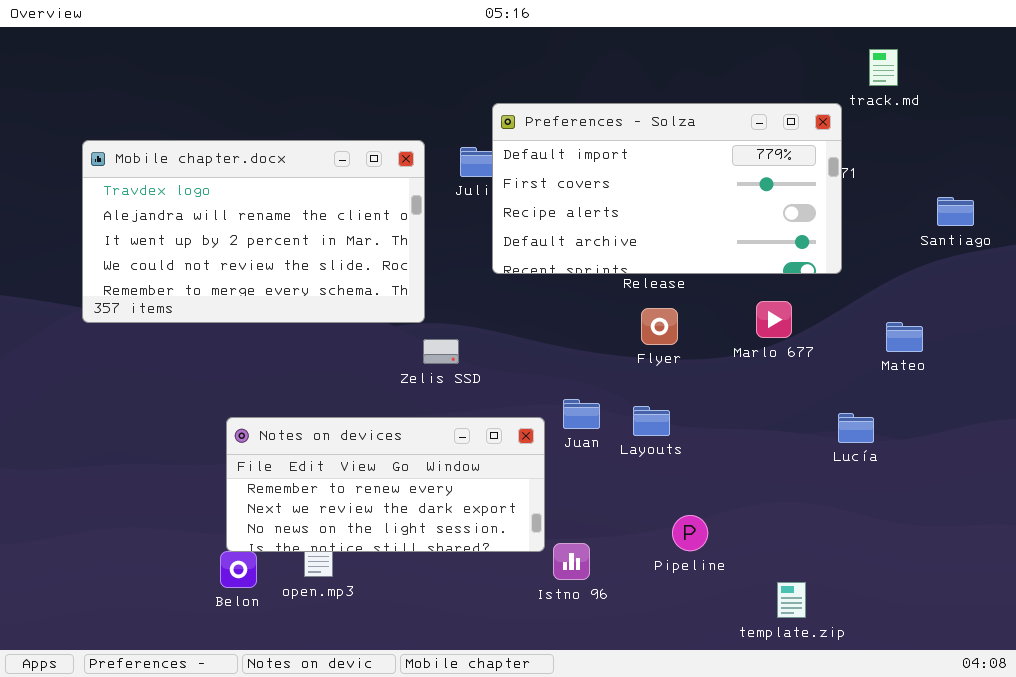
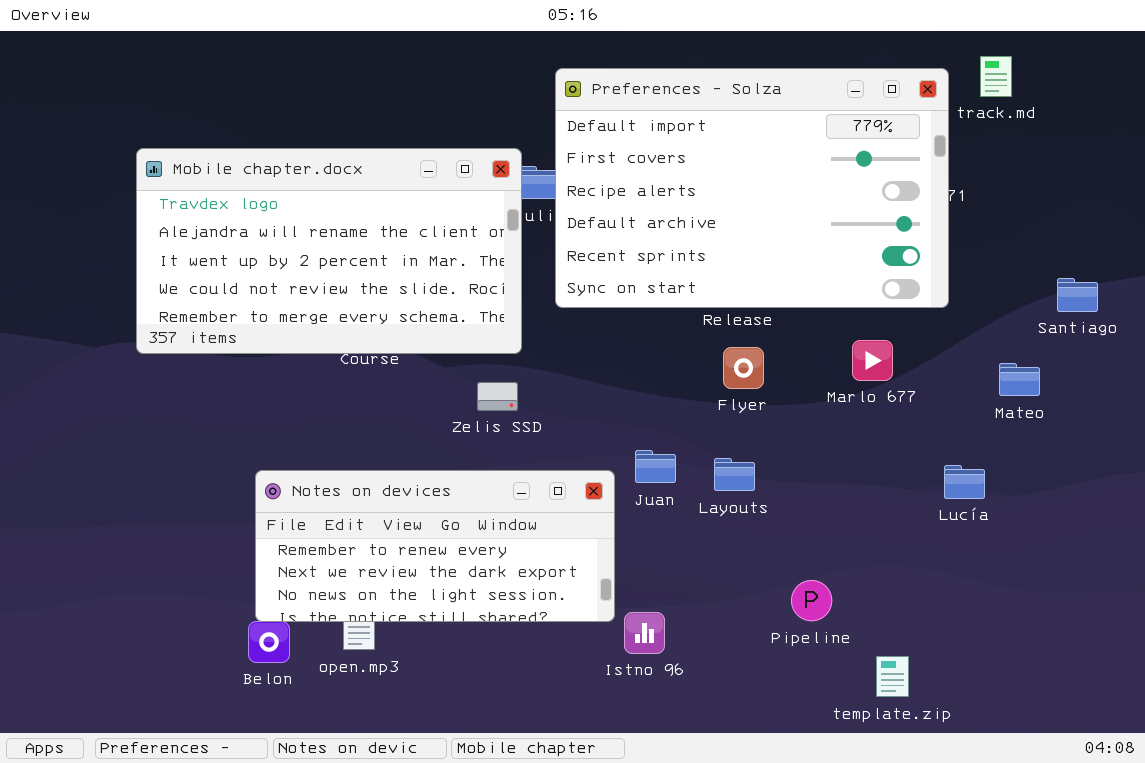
Preferences - Solza: [492,103,842,274] -> [555,68,949,308], resized
Mobile chapter.docx: [82,140,425,323] -> [136,148,522,354], moved
Santiago: [937,197,974,226] -> [1057,278,1098,312], moved
Pipeline: [672,515,708,551] -> [791,580,832,621], moved

